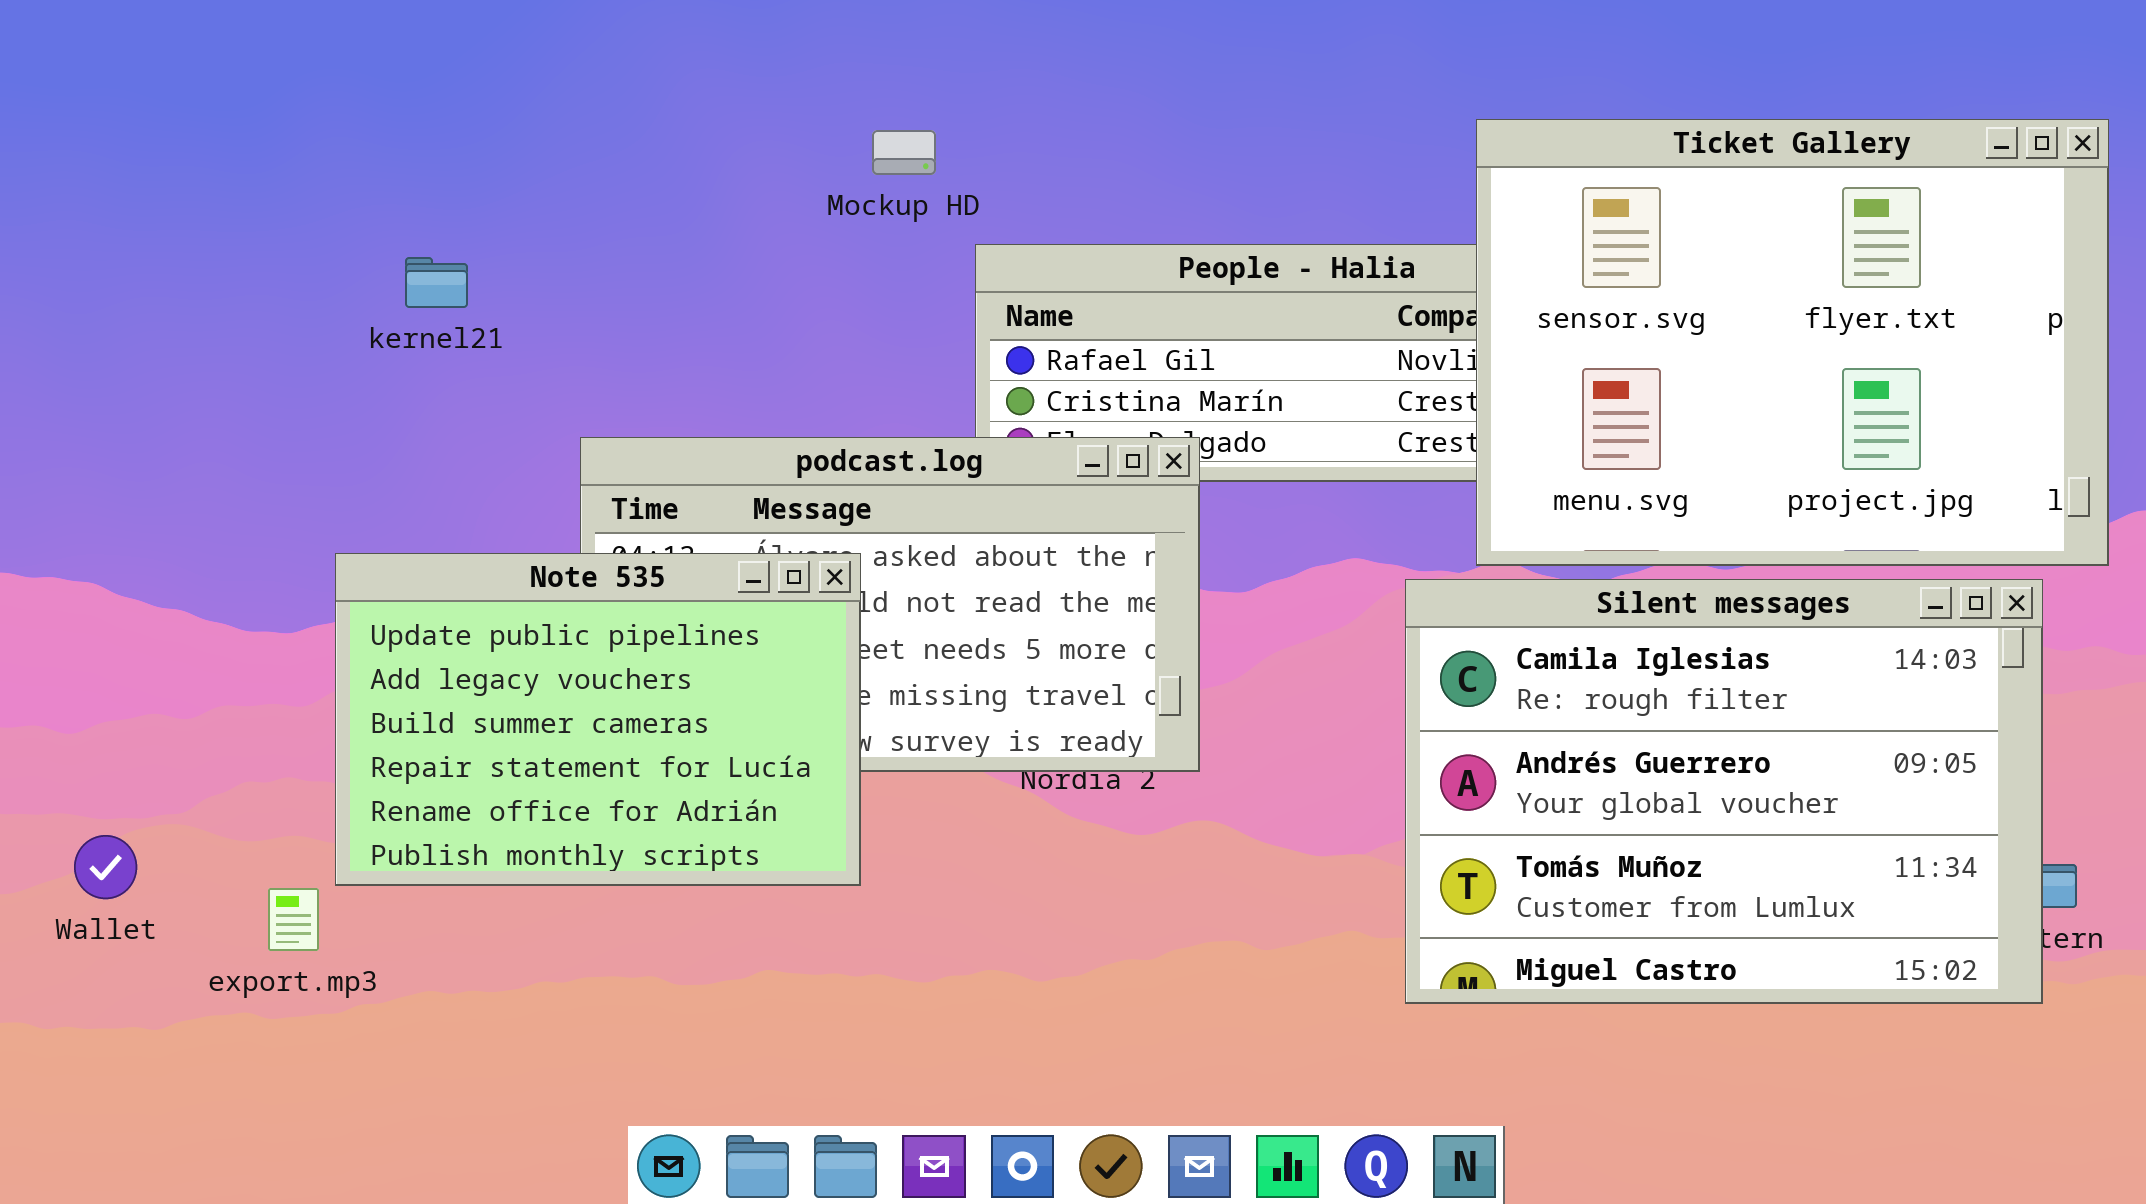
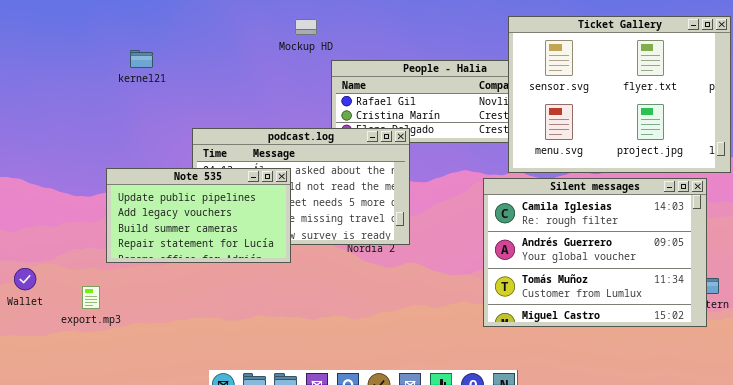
kernel21: [405,257,468,308] -> [130,50,153,68], moved
Note 535: [335,553,861,886] -> [106,168,291,263], resized

